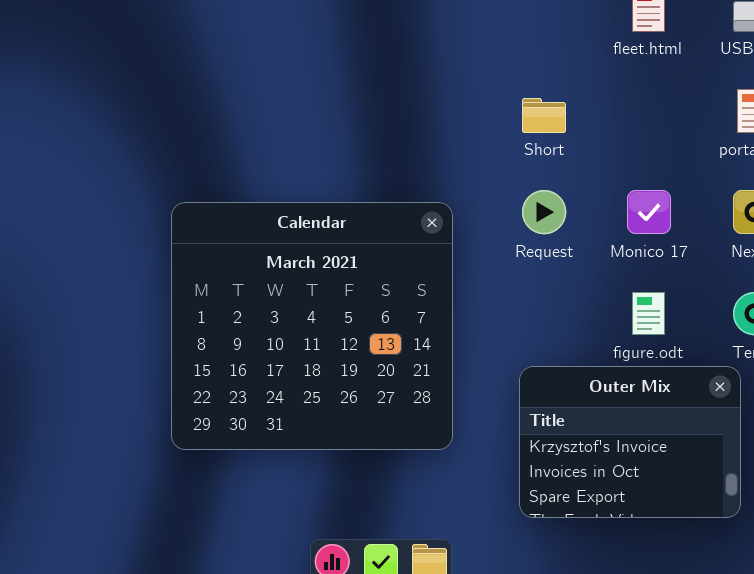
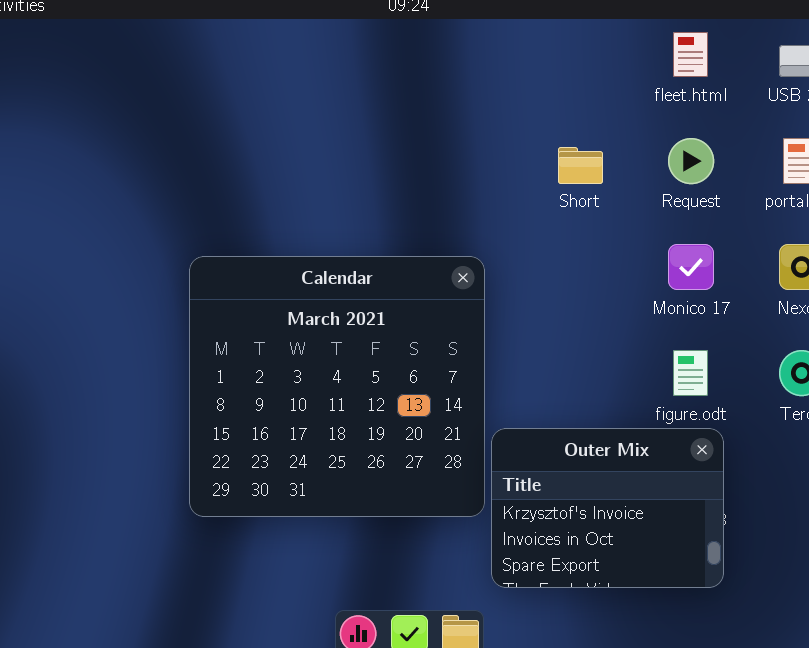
Request: [522,190,566,234] -> [668,138,714,184], moved
Outer Mix: [519,366,741,518] -> [491,428,724,588], moved

